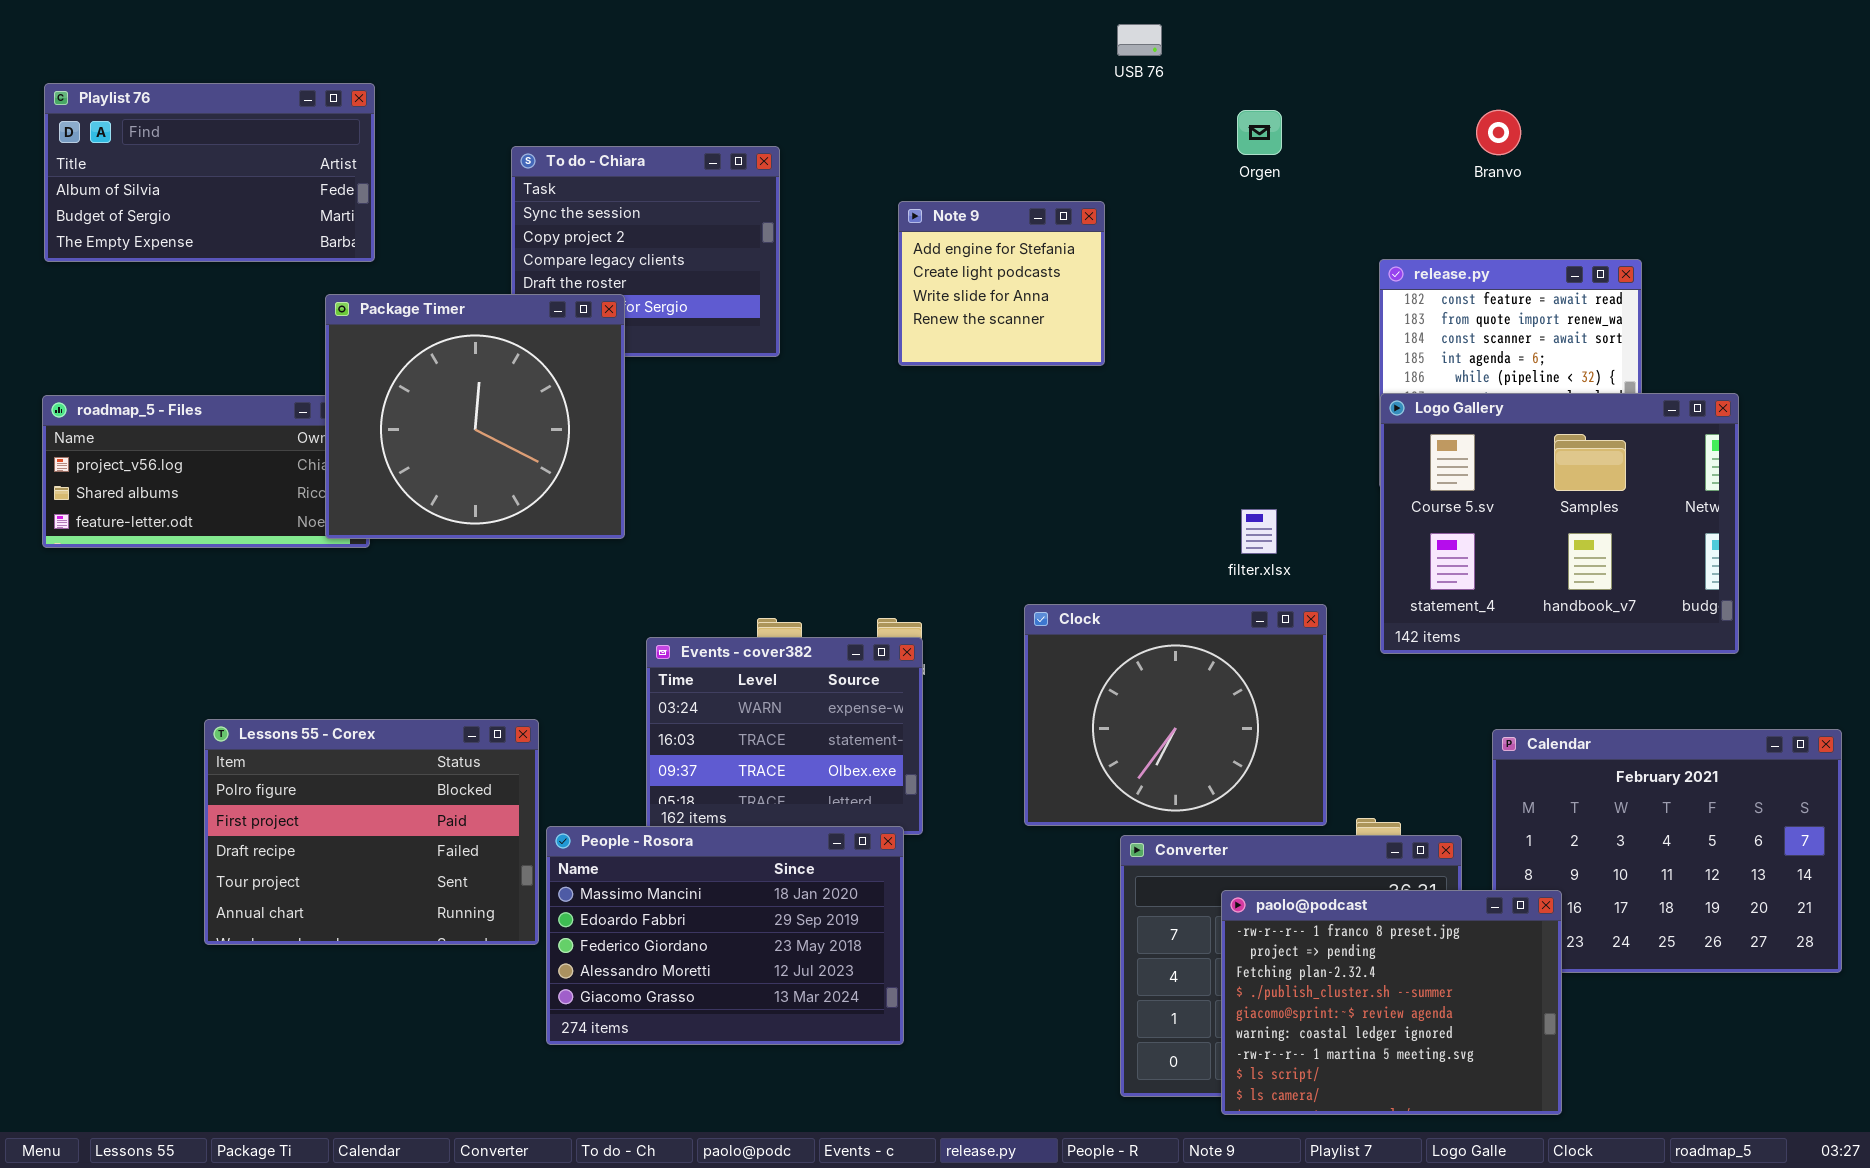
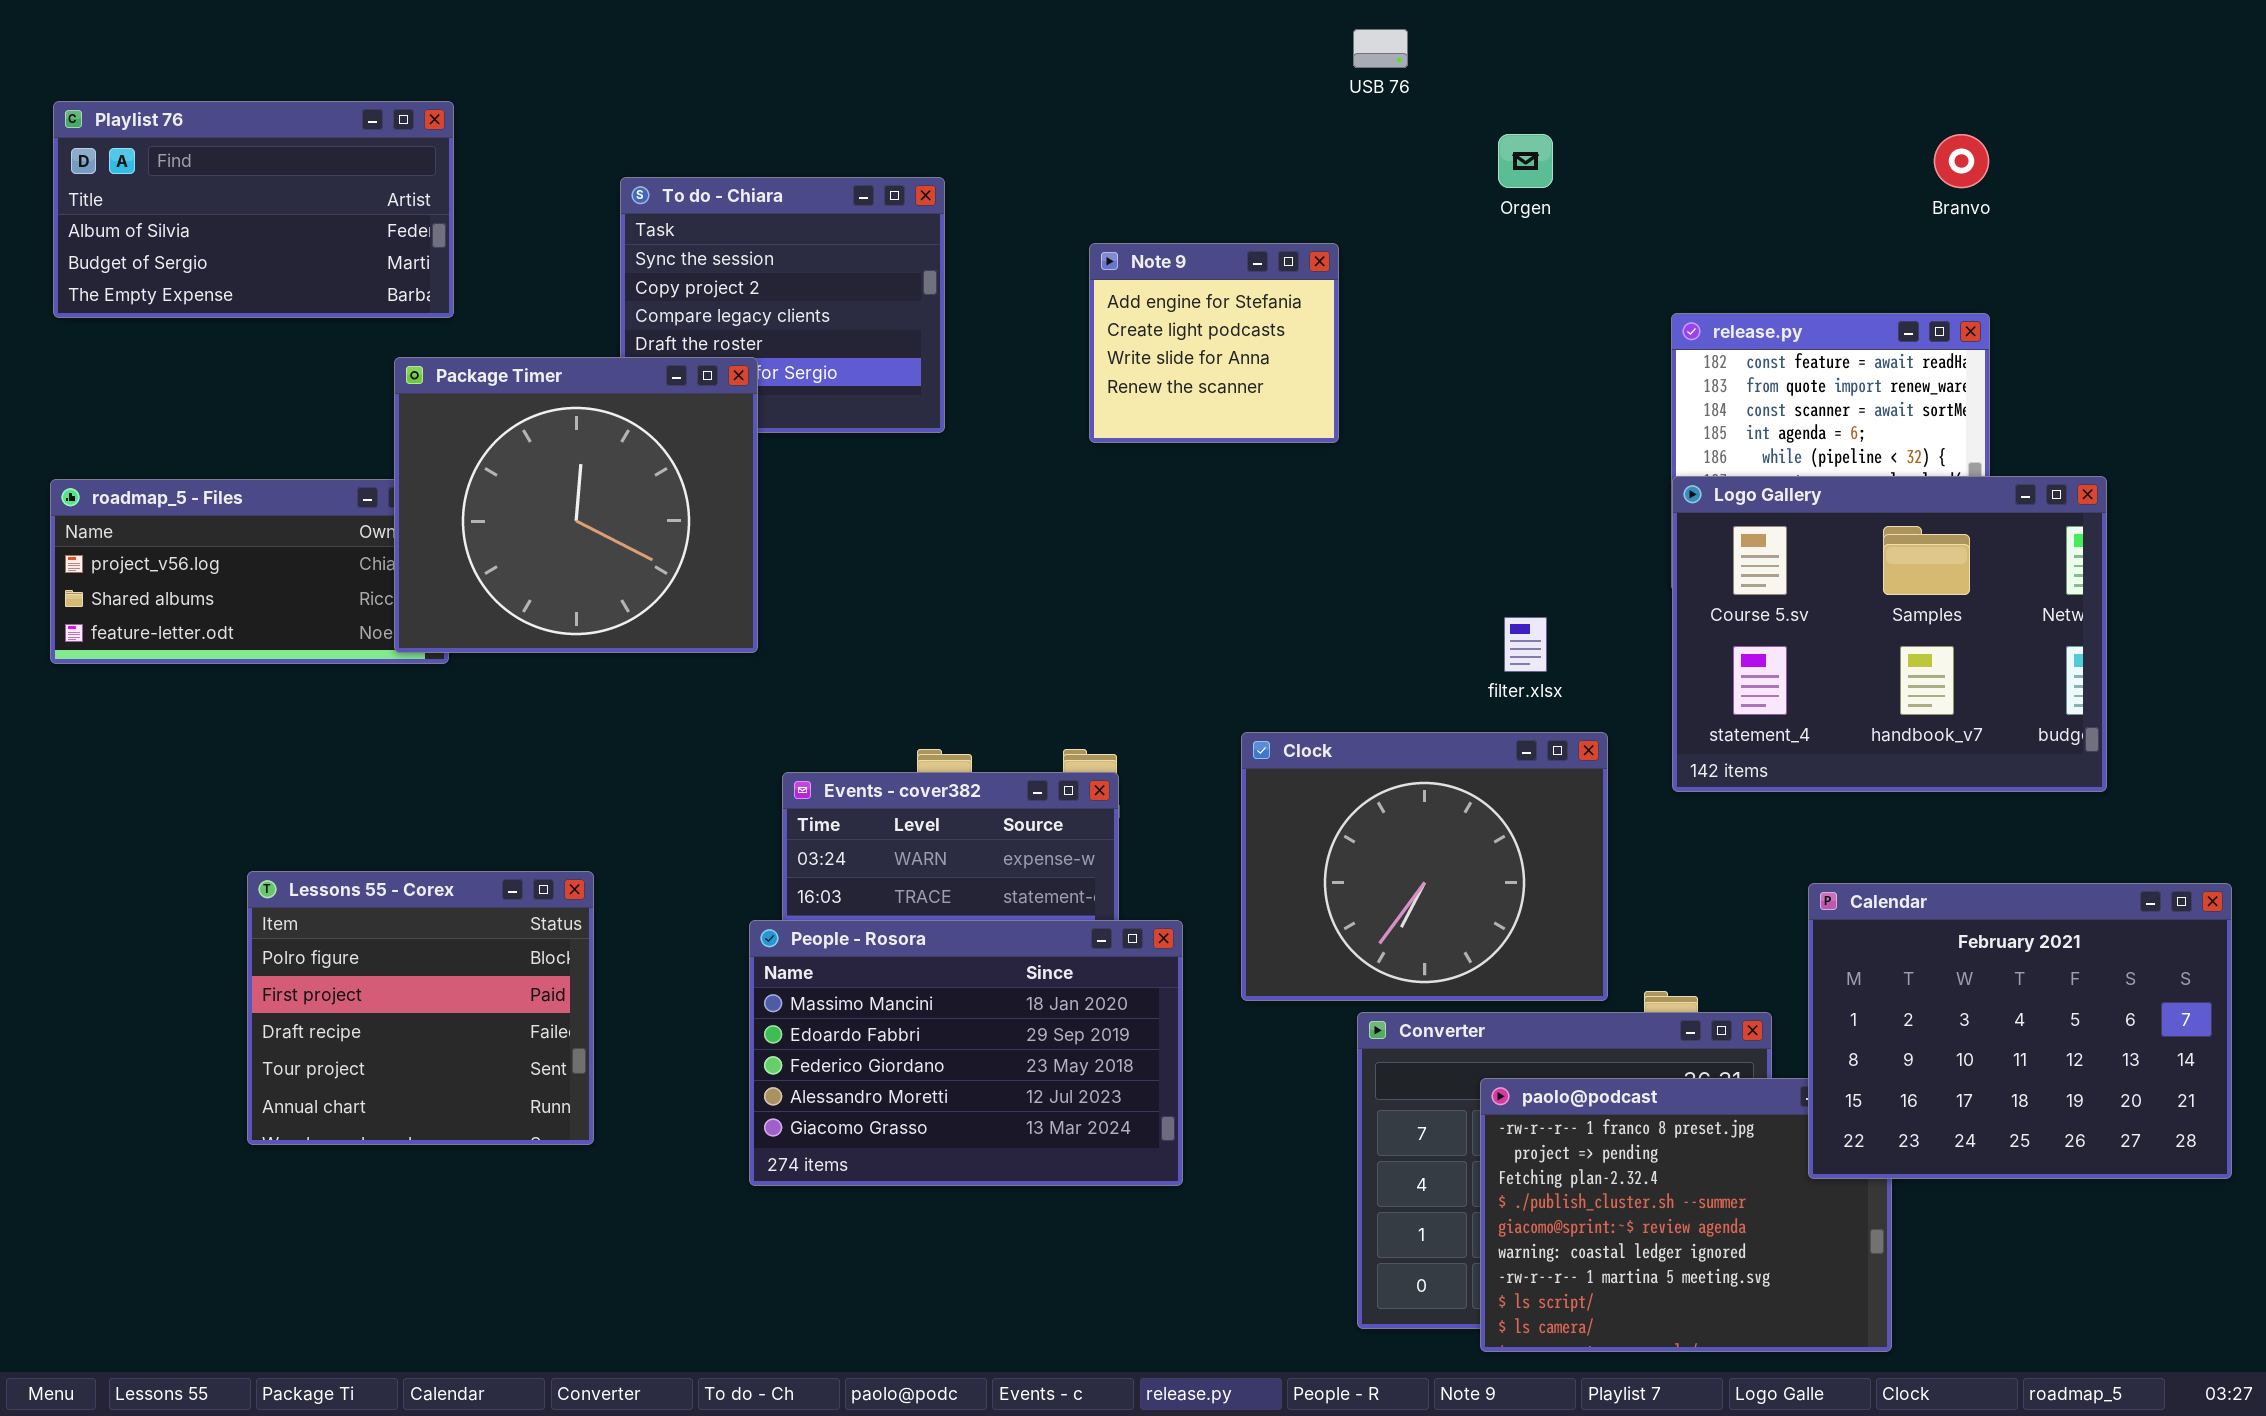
Branvo: [1476,110,1521,155] -> [1934,134,1989,188], moved
Lessons 55 - Corex: [204,719,539,945] -> [247,871,594,1145], resized
Calendar: [1492,729,1842,973] -> [1808,883,2232,1179], raised
People - Rosora: [546,826,904,1045] -> [749,920,1183,1186], moved

